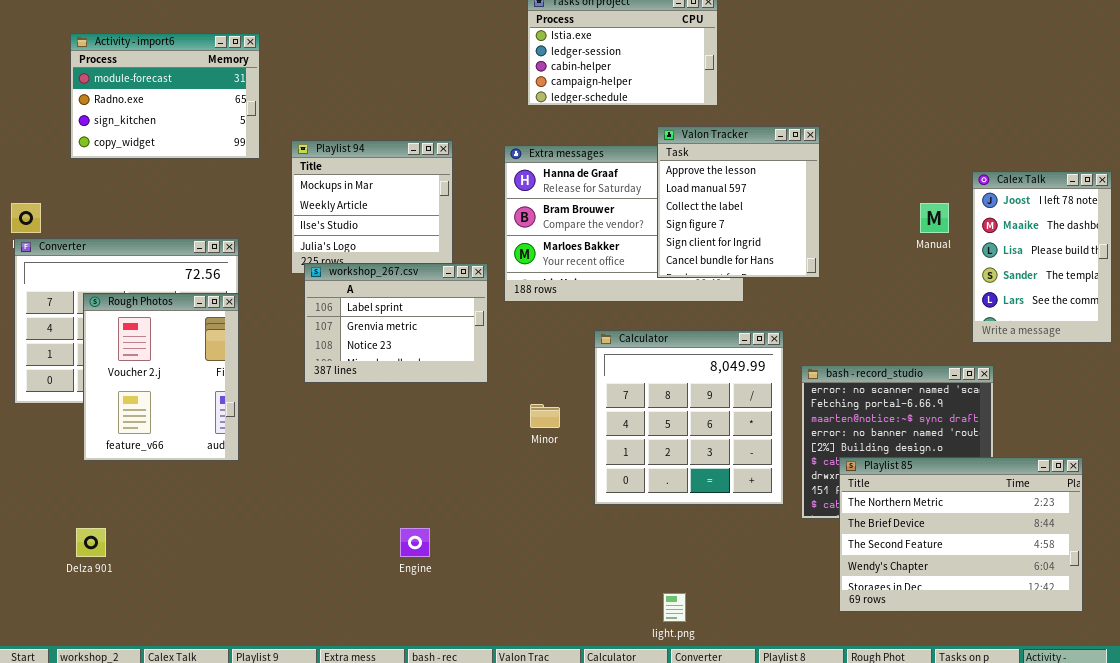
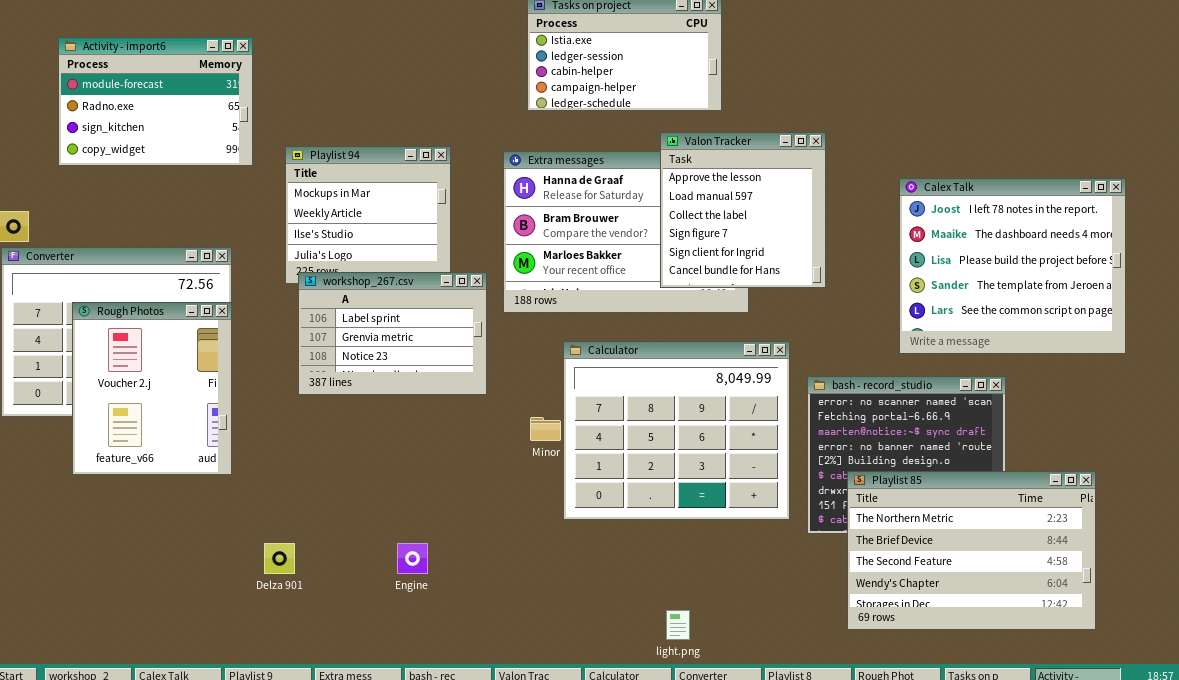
Calex Talk: [972,171,1112,343] -> [899,178,1126,354], resized
Calculator: [594,330,784,505] -> [563,341,790,520], resized
Delza 901: [76,528,106,557] -> [264,543,295,574], moved

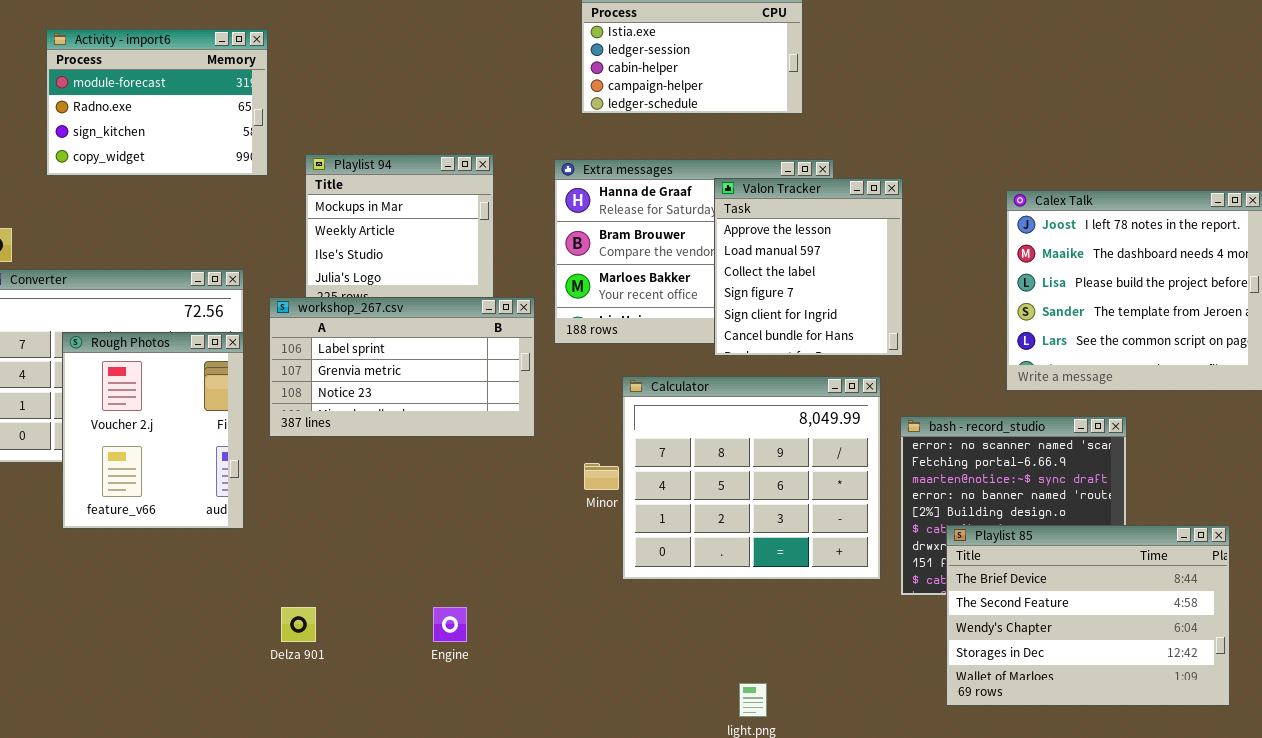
Valon Tracker: [660,132,826,288] -> [714,178,903,356], moved
workshop_267.csv: [298,272,487,395] -> [269,297,535,437], resized
Playlist 85: [847,471,1096,630] -> [946,525,1230,706], scrolled down 1 row

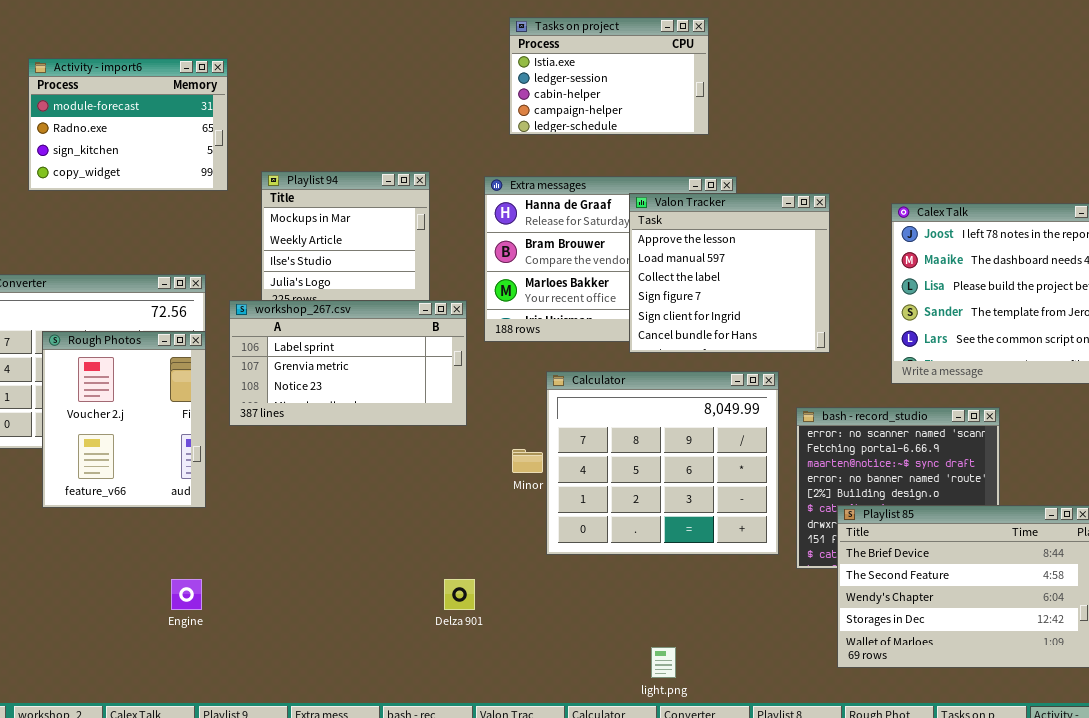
Valon Tracker: [714,178,903,356] -> [629,193,830,353], resized
Delza 901: [281,607,316,642] -> [444,579,475,610], moved
Engine: [433,607,467,642] -> [171,579,202,610], moved

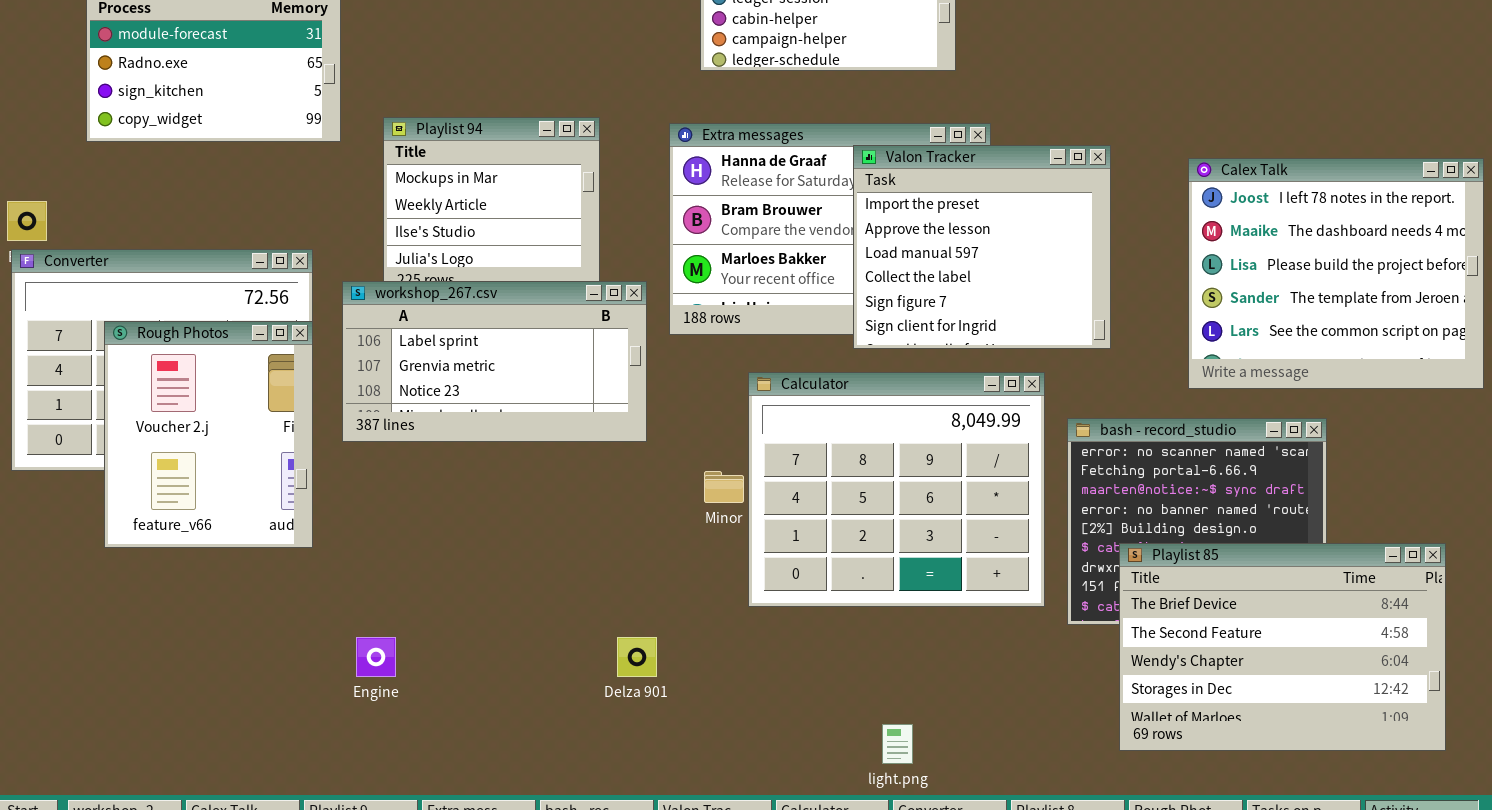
Valon Tracker: [629,193,830,353] -> [853,145,1111,349], scrolled up 1 row
Engine: [171,579,202,610] -> [356,637,396,677], moved

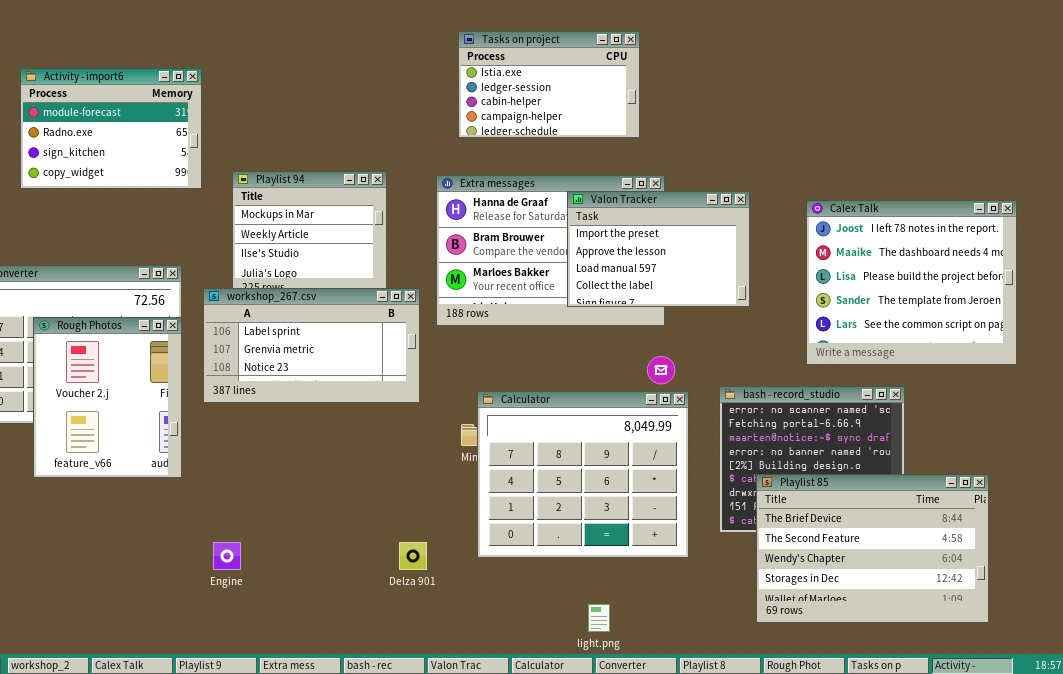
Valon Tracker: [853,145,1111,349] -> [567,191,750,307], resized
Calculator: [748,372,1045,607] -> [477,391,689,558], moved

